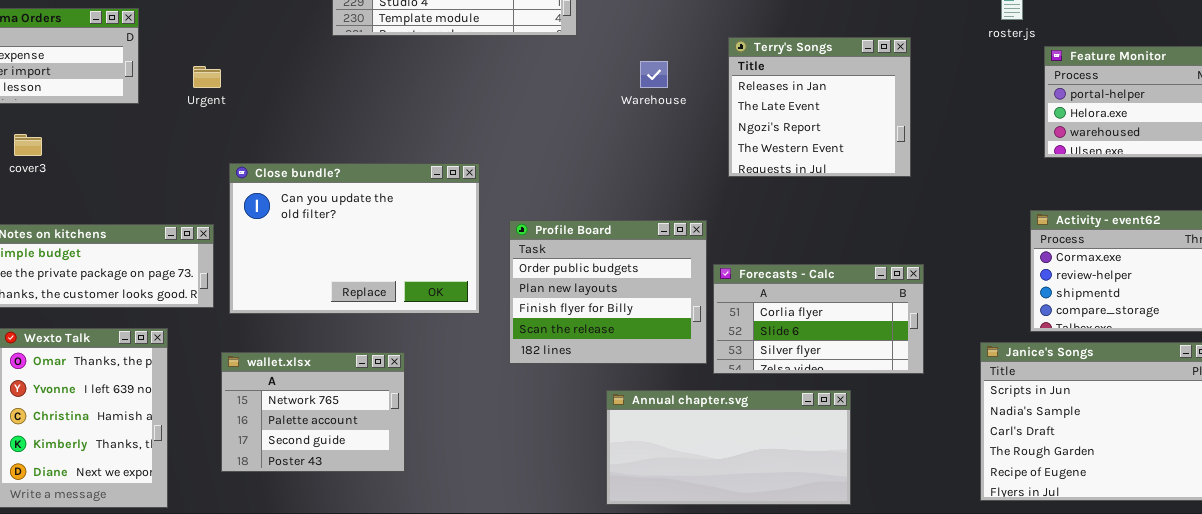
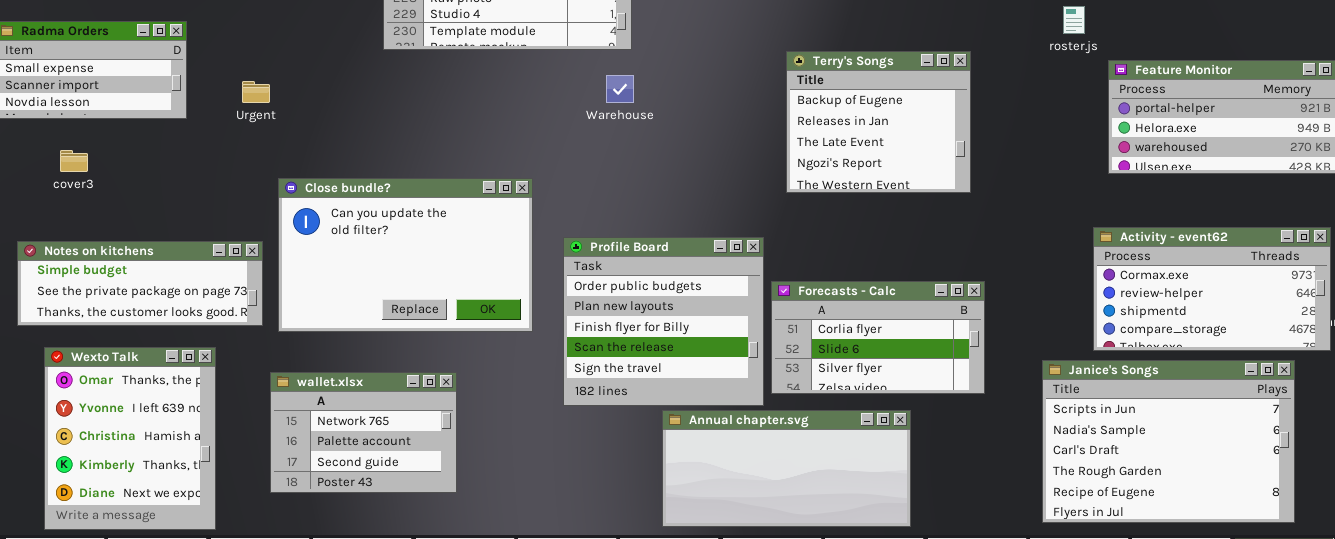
Terry's Songs: [728,37,911,177] -> [786,51,971,193], scrolled up 1 row
Warehouse: [640,61,668,88] -> [606,75,634,103], moved
Profile Board: [509,220,707,364] -> [563,237,764,406], resized

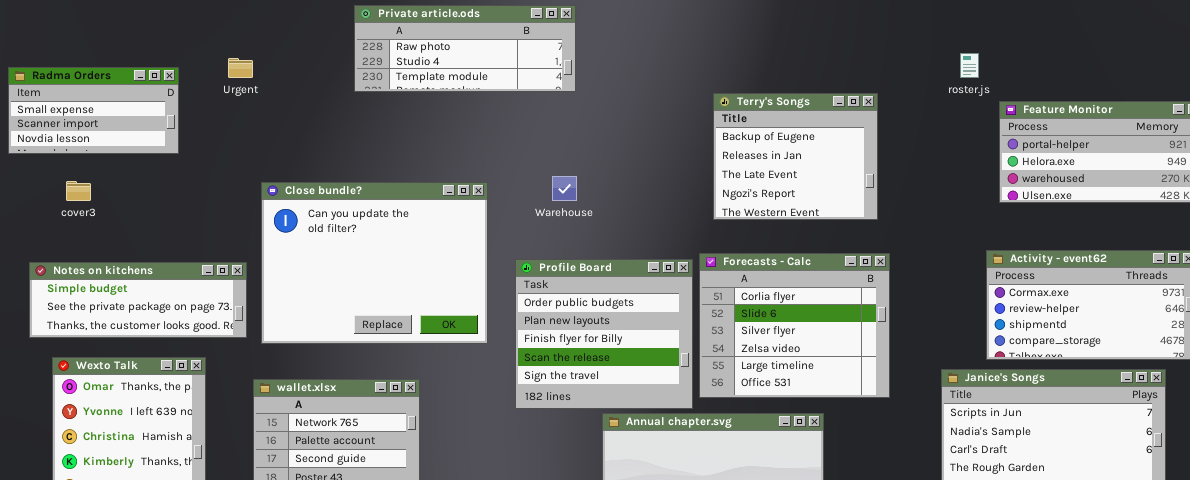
Warehouse: [606,75,634,103] -> [552,176,577,201], moved
Urgent: [242,81,270,103] -> [228,58,253,78], moved
Close bundle?: [278,178,533,332] -> [261,182,488,344], resized
Forecasts - Calc: [771,281,985,394] -> [699,253,890,398], resized

